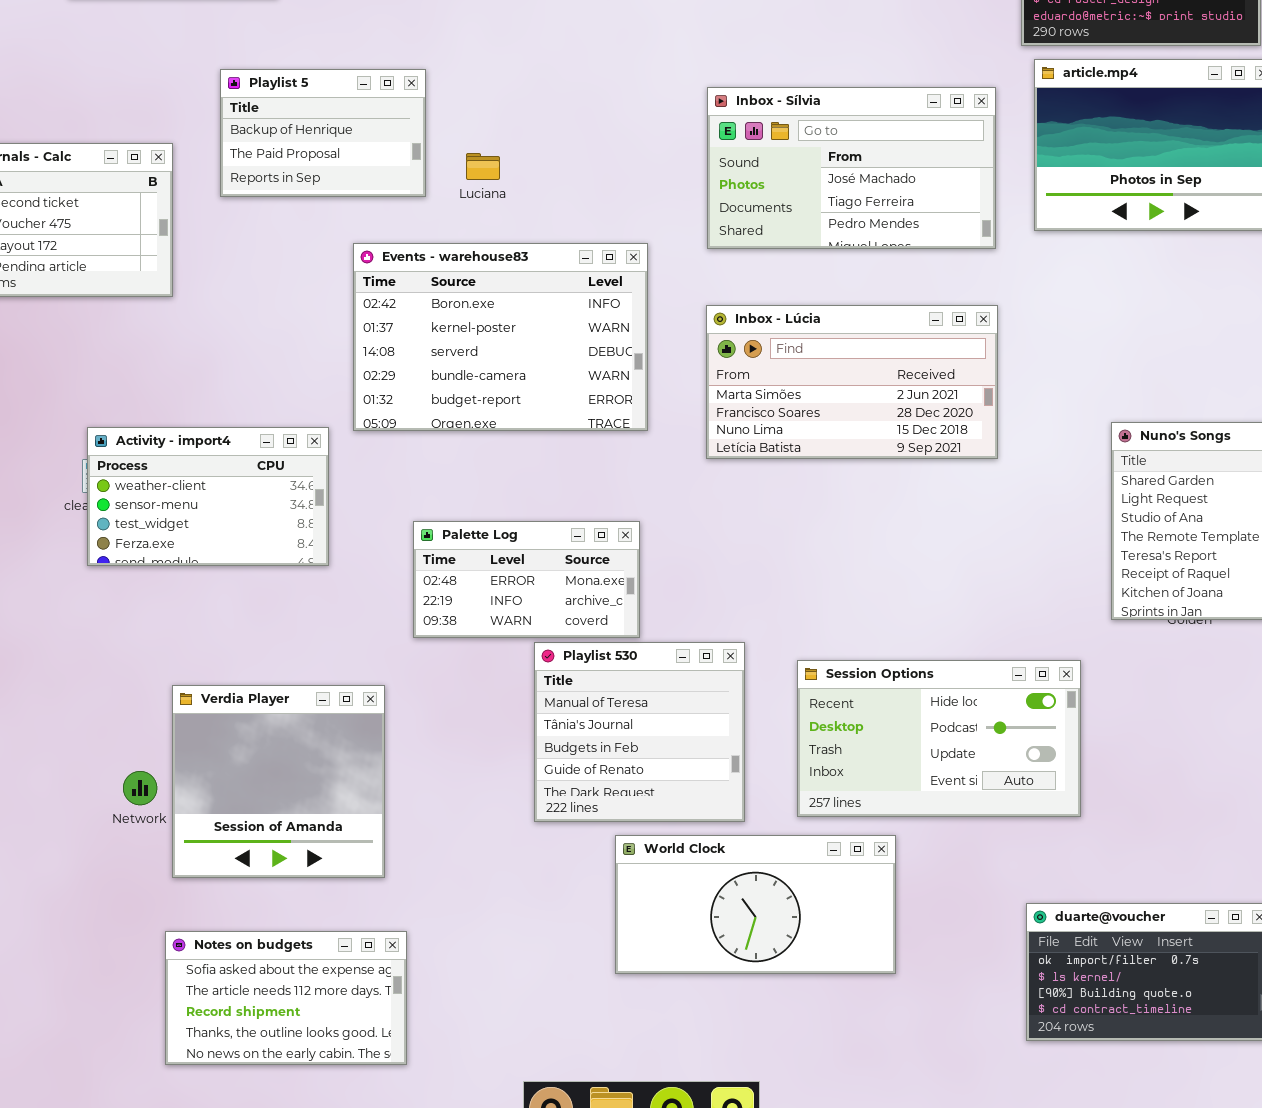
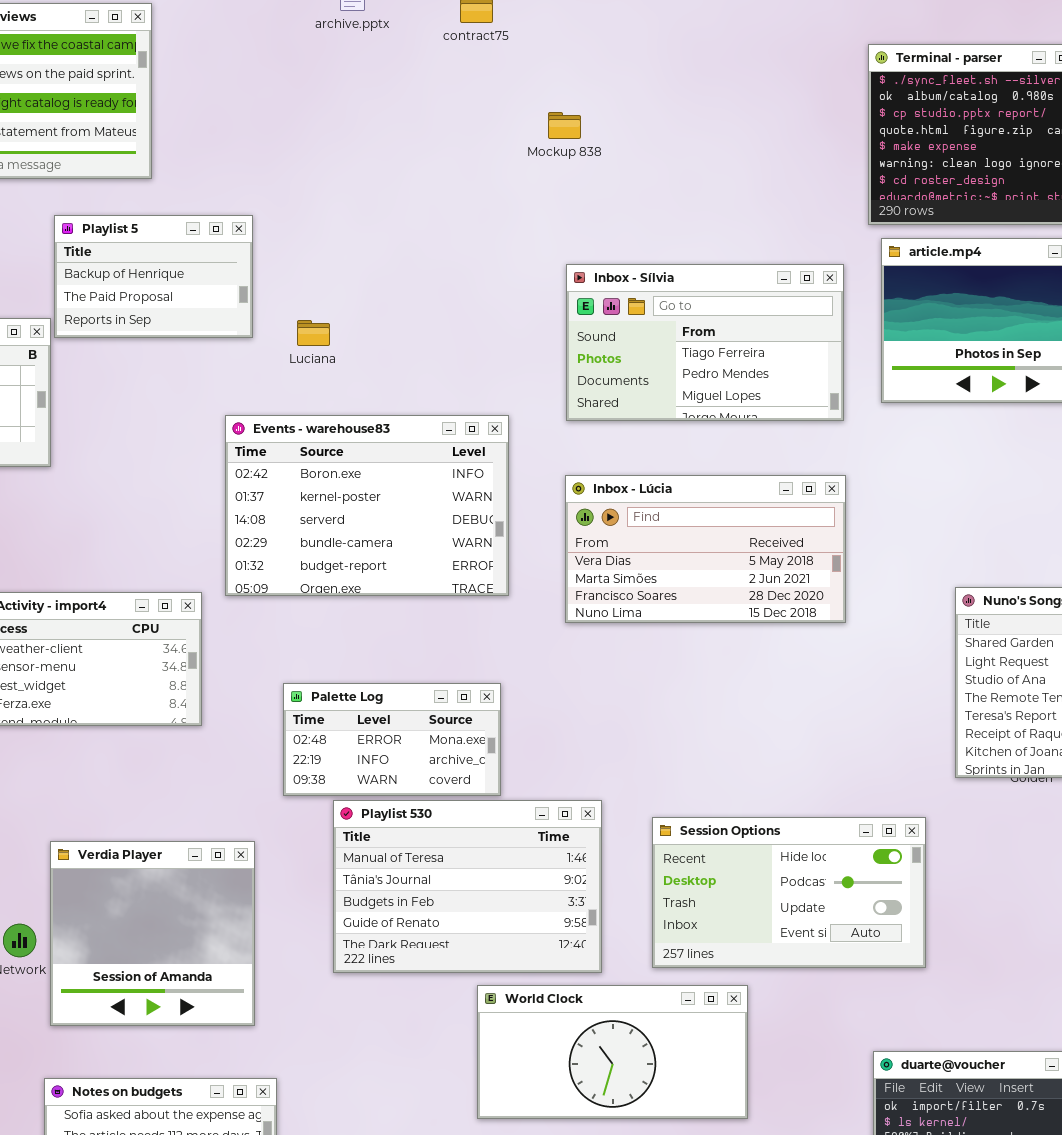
Playlist 5: [220,69,426,197] -> [54,215,253,338], moved
Inbox - Sílvia: [707,87,996,249] -> [566,264,844,421], scrolled down 1 row
Luciana: [466,153,500,180] -> [297,320,330,346], moved
Inbox - Lúcia: [706,305,998,459] -> [565,475,846,623], scrolled up 1 row
Playlist 530: [534,642,745,822] -> [333,800,602,973], resized

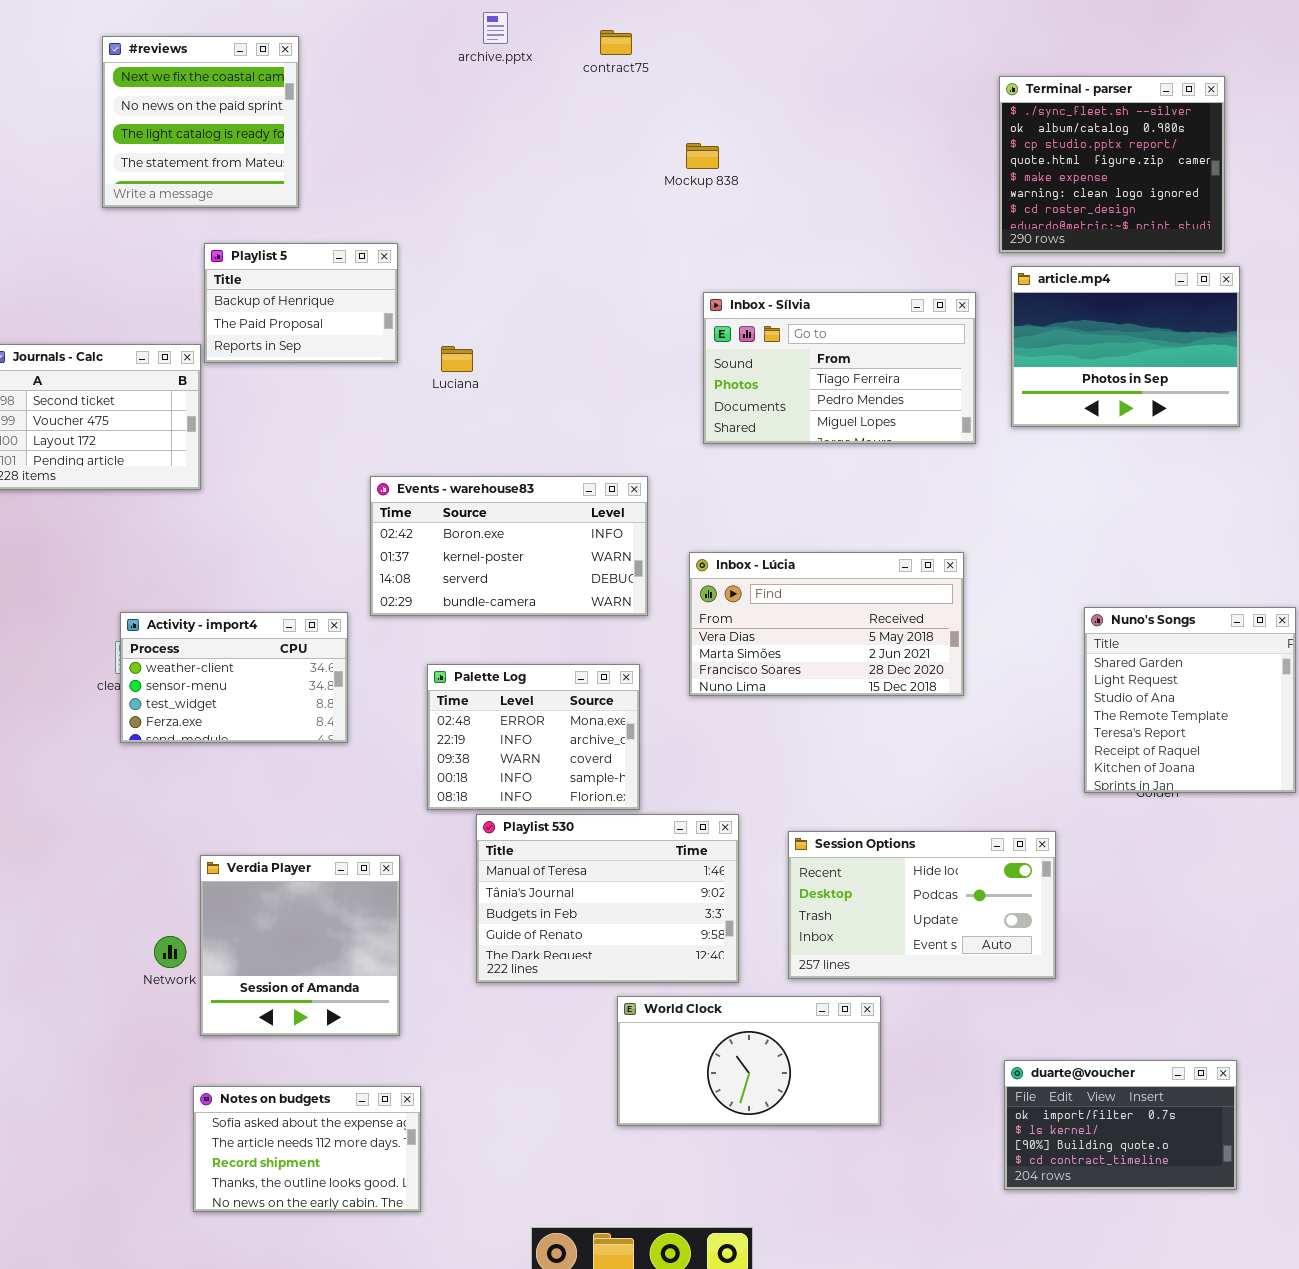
Events - warehouse83: [225,415,509,596] -> [370,476,648,616], resized
Inbox - Lúcia: [565,475,846,623] -> [689,552,964,696], moved
Palette Log: [283,683,501,796] -> [427,664,640,810], resized

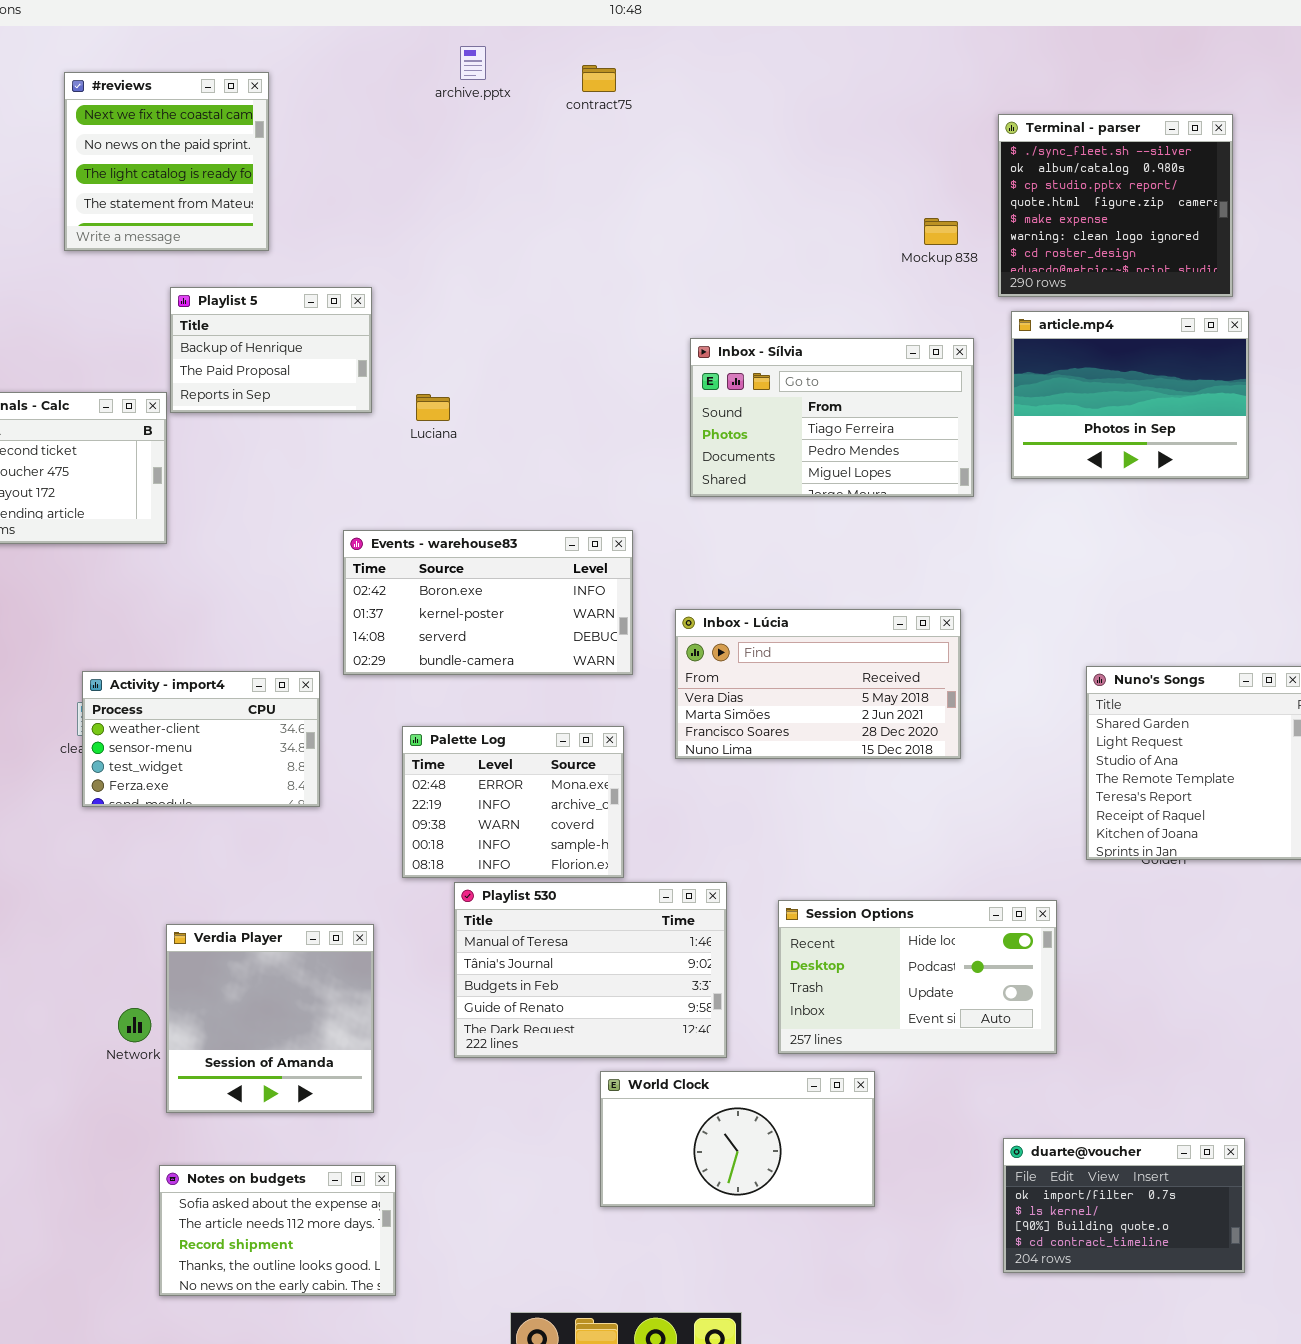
Mockup 838: [686,143,719,169] -> [924,218,958,245], moved

